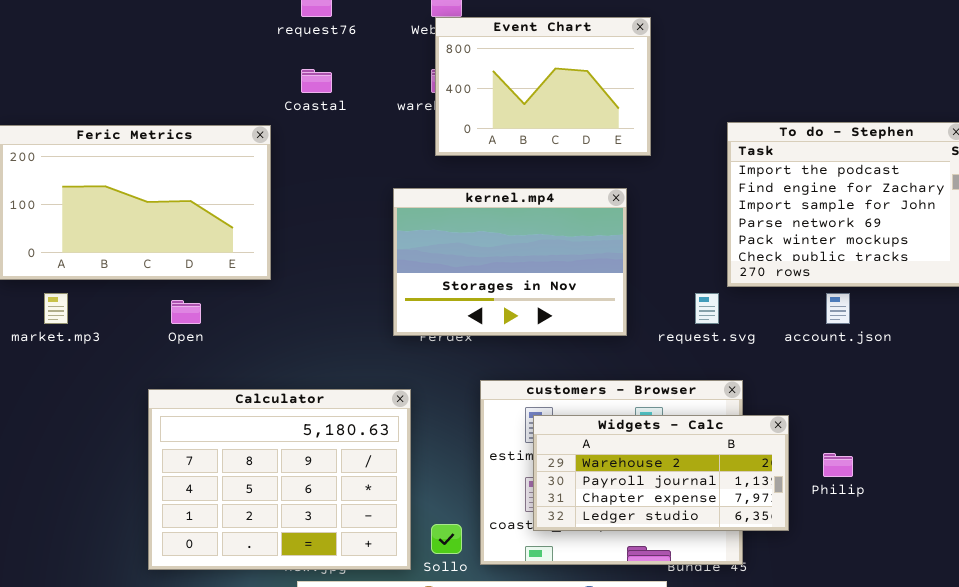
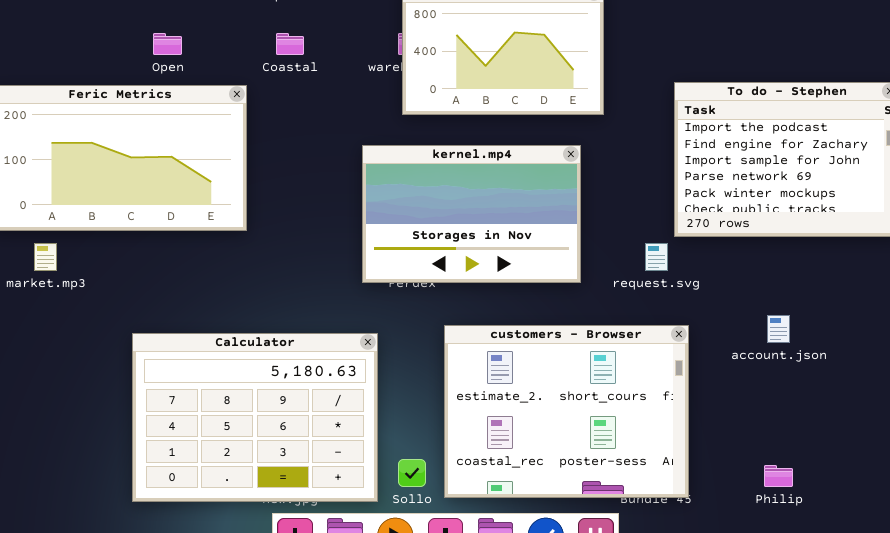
account.json: [826,293,850,324] -> [767,315,790,343], moved
Open: [171,300,201,324] -> [153,33,182,55], moved
Widgets - Calc: [533,415,789,531] -> none, closed
Philip: [823,453,853,477] -> [764,465,793,487], moved

